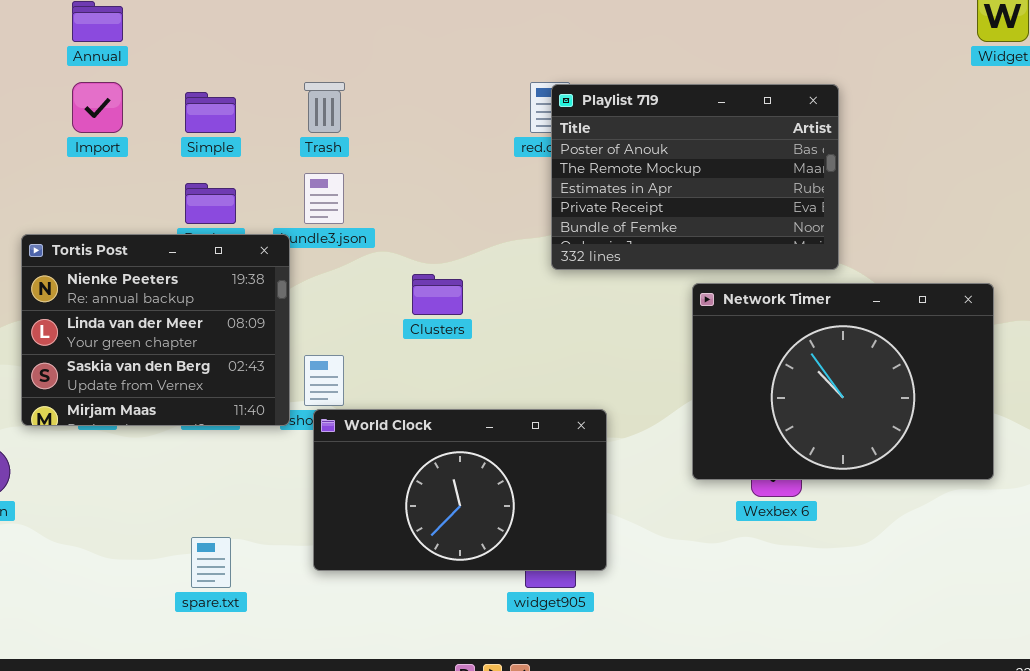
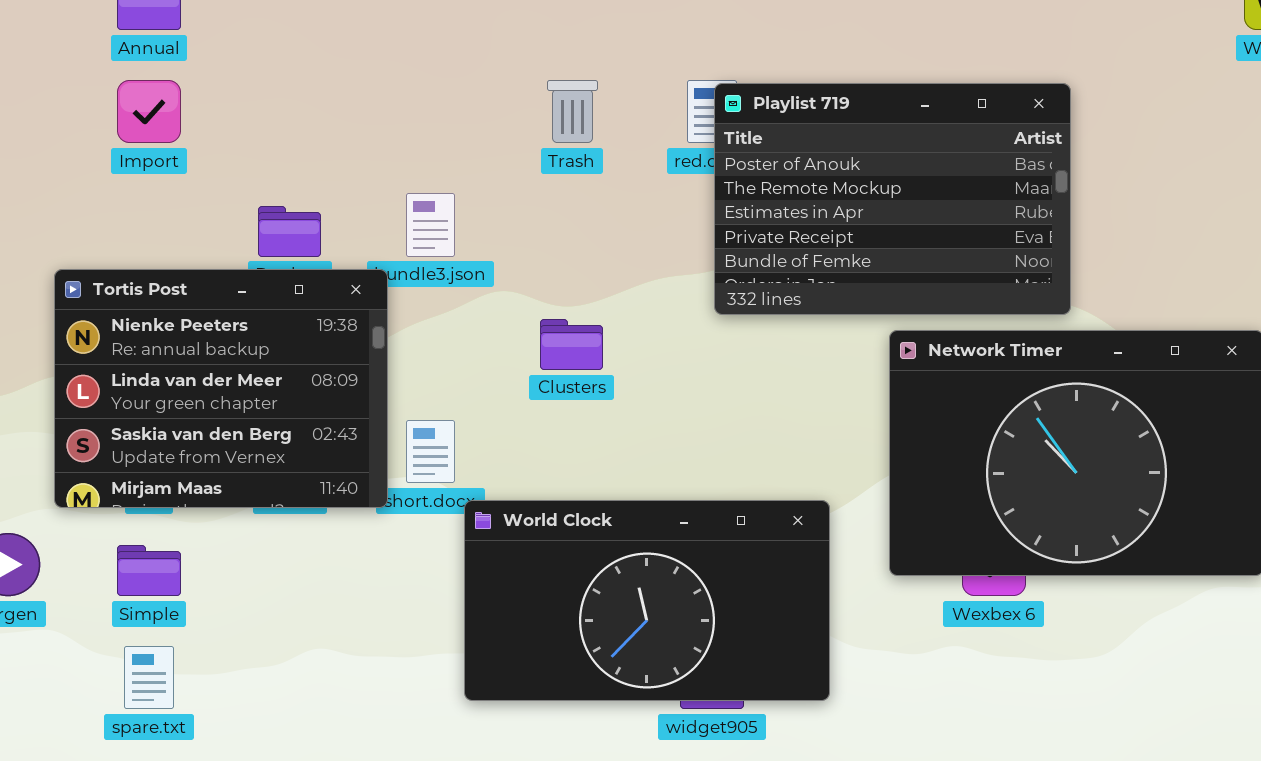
Trash: [304,82,345,133] -> [547,80,598,143], moved
Simple: [185,92,236,133] -> [117,545,181,596], moved
World Clock: [313,409,607,571] -> [464,500,830,701], moved
spare.txt: [191,537,231,588] -> [124,646,174,709], moved

